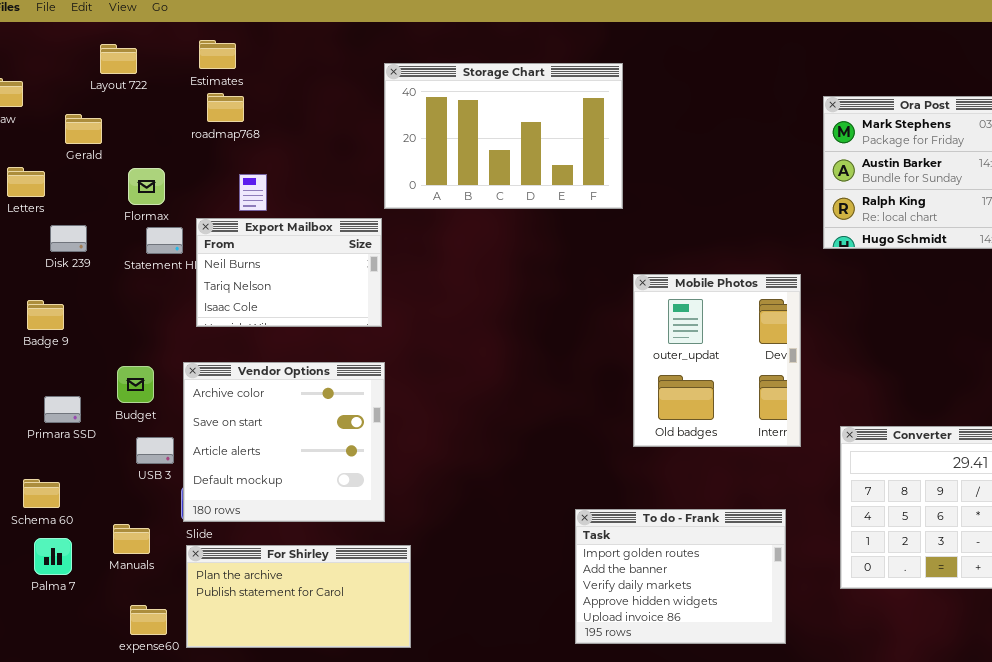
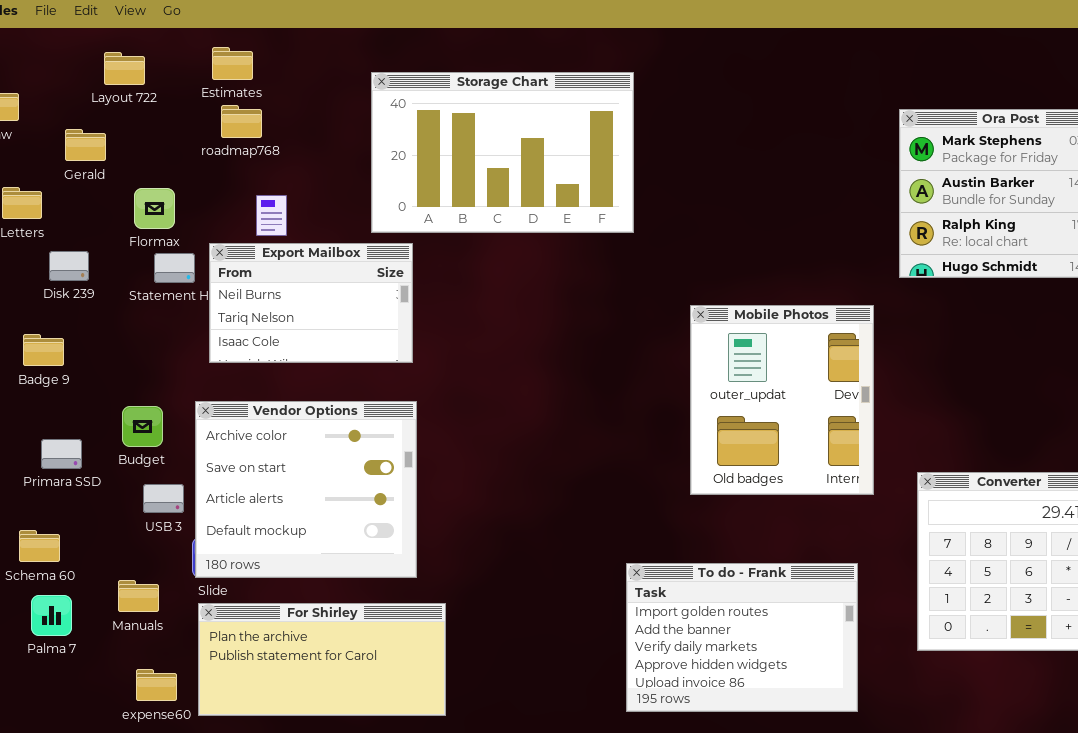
Storage Chart: [384,63,623,209] -> [371,72,634,233], moved

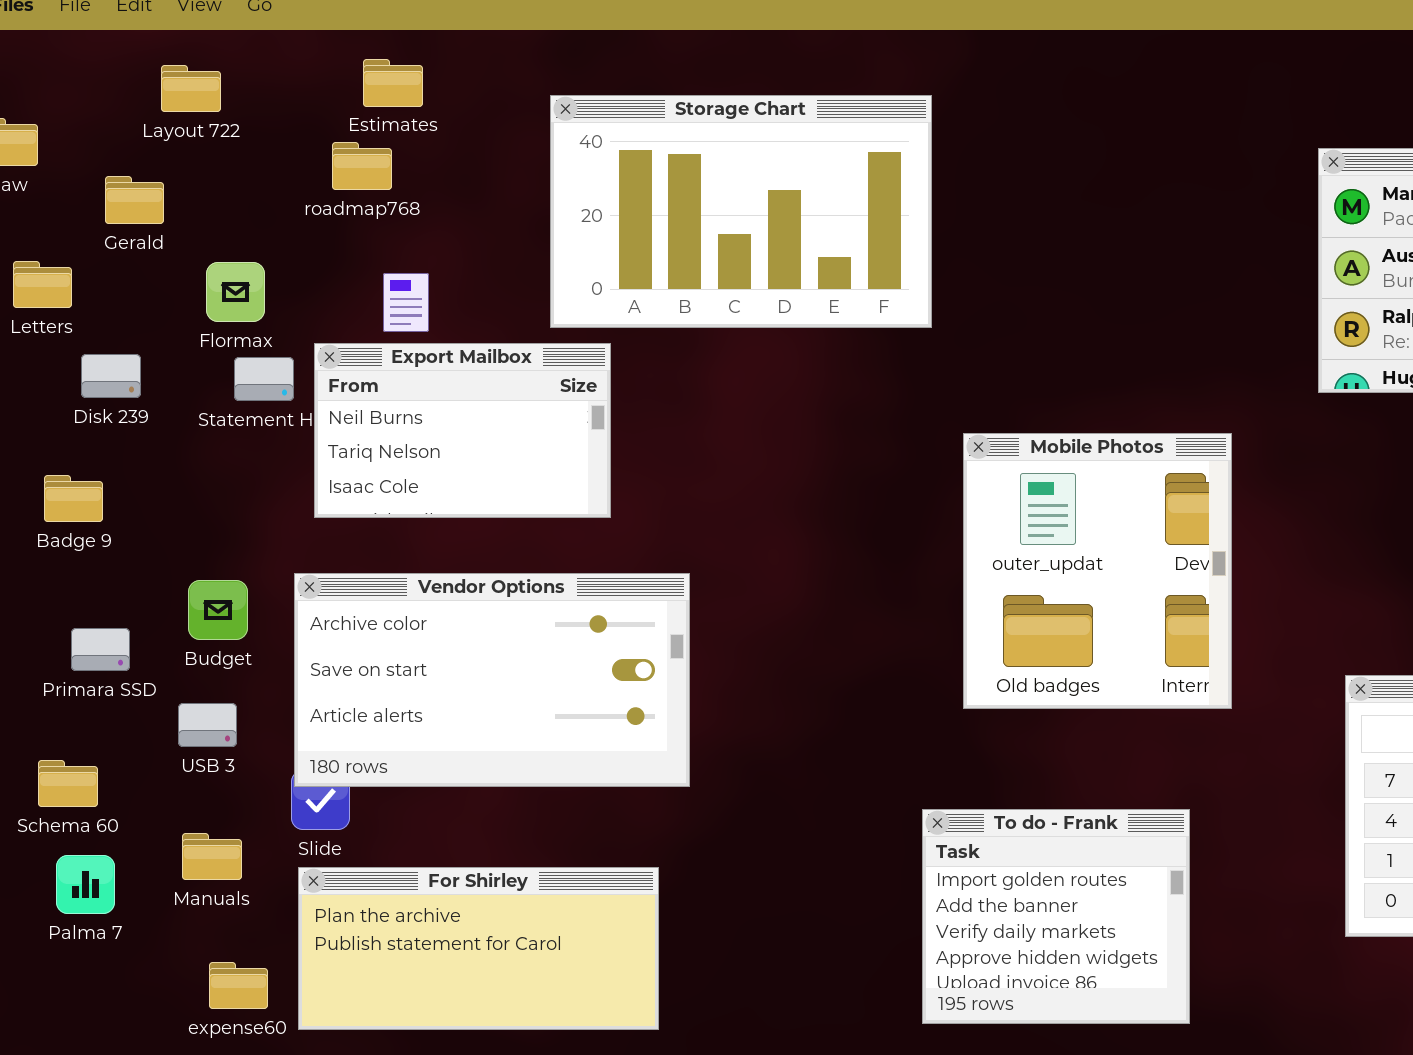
Estimates: [212,47,253,80] -> [363,59,423,107], moved
Mobile Photos: [690,305,874,495] -> [963,433,1232,709], moved
Vendor Options: [195,401,417,578] -> [294,573,690,787], resized
USB 3: [143,484,184,513] -> [178,703,237,747], moved
To do - Frank: [626,563,858,712] -> [922,809,1190,1024], resized

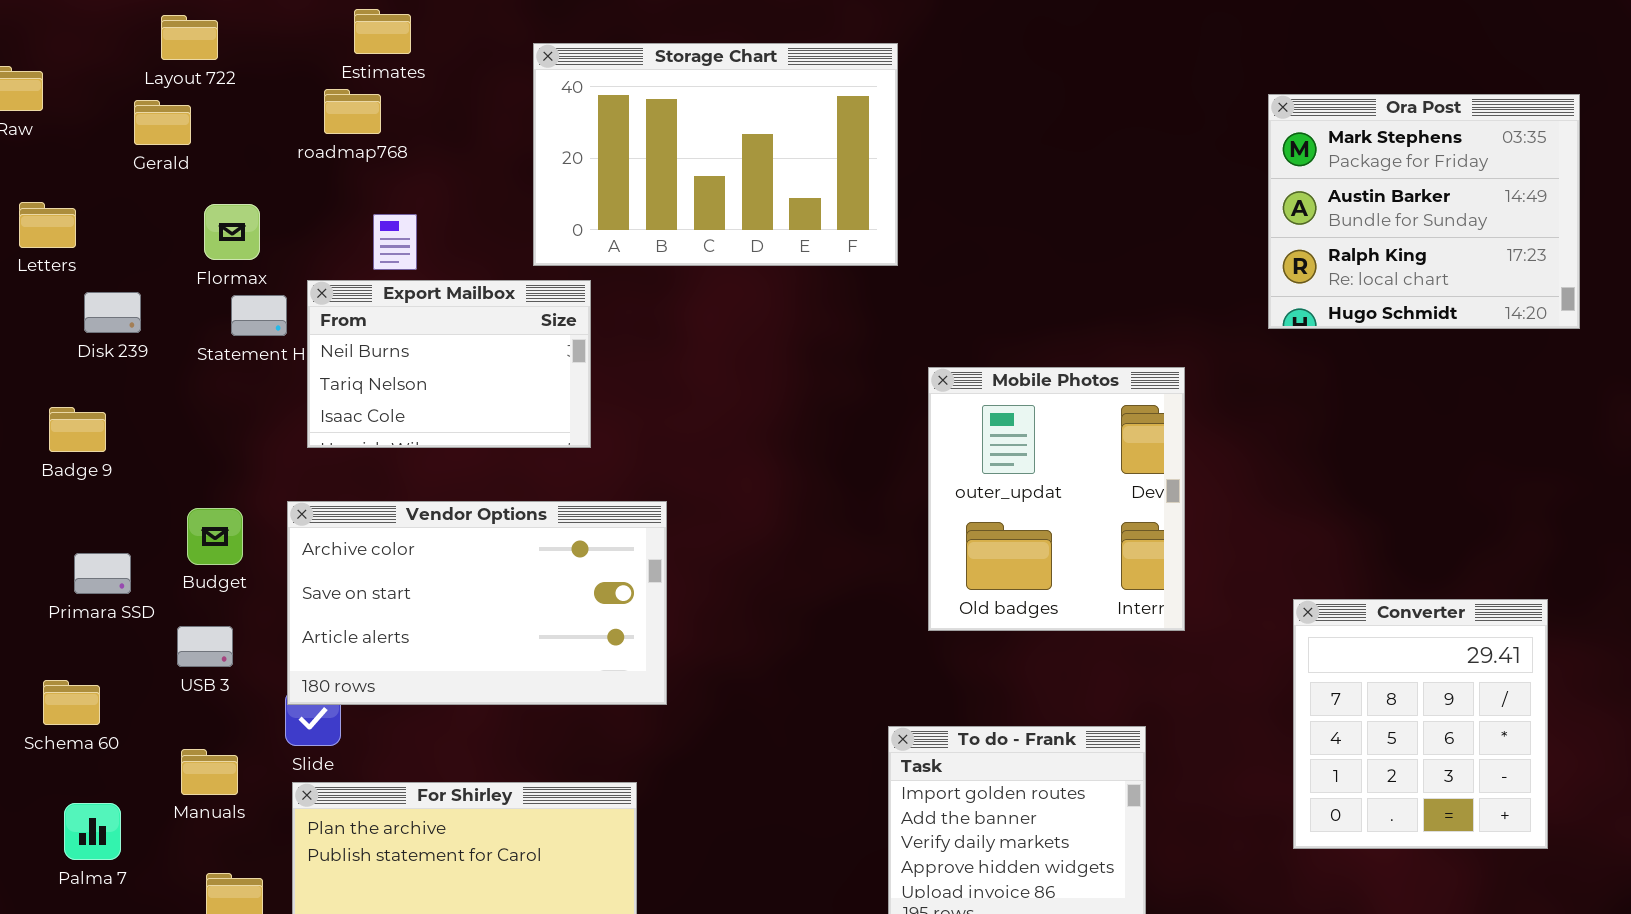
Gerald: [105,176,164,224] -> [134,100,191,145], moved
Palma 7: [56,855,115,914] -> [64,803,121,860], moved

